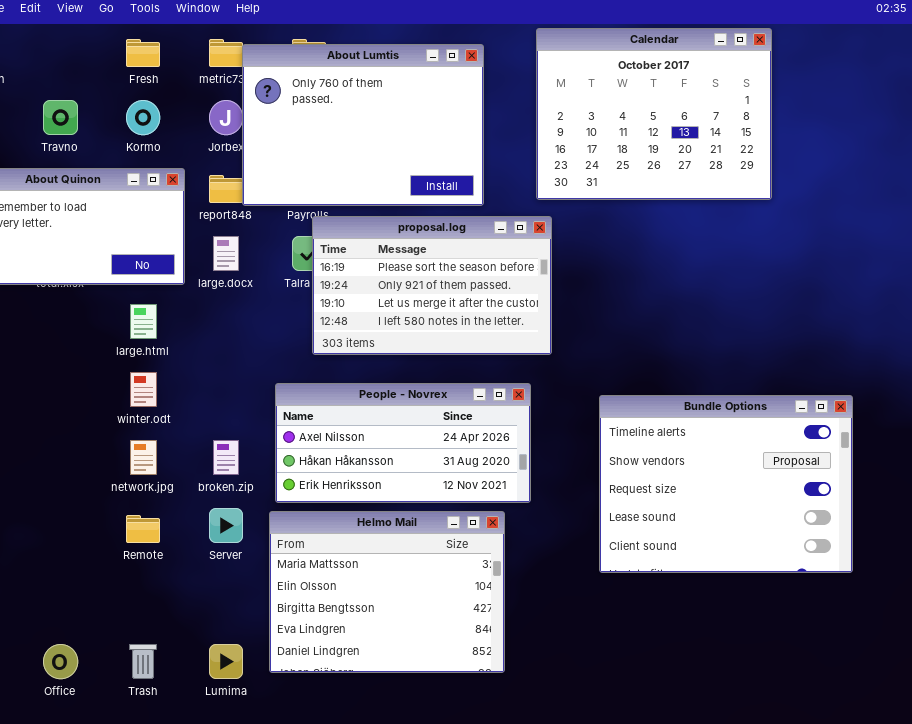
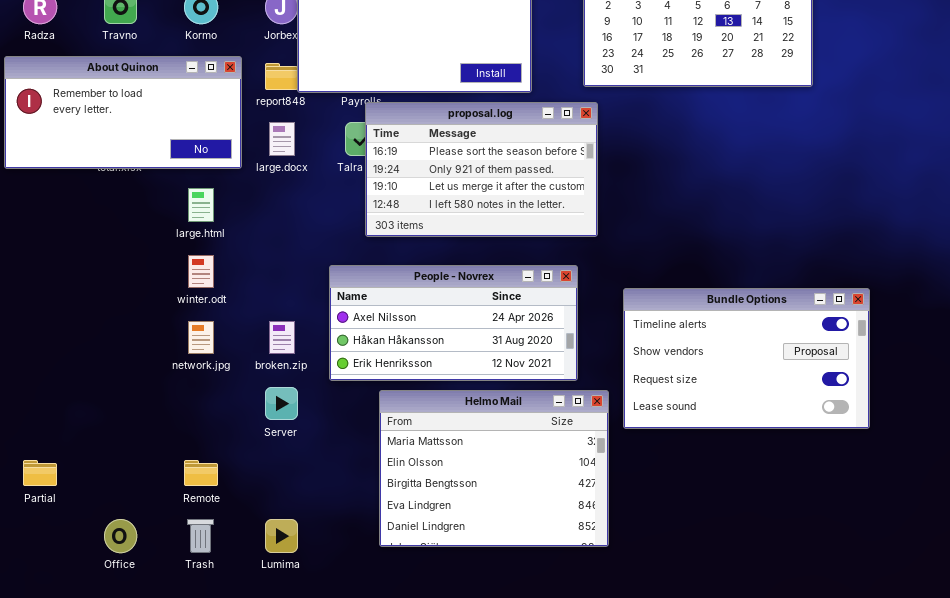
Bundle Options: [599,395,853,573] -> [623,288,870,429], moved, resized
Helmo Mail: [269,511,505,673] -> [379,390,609,547], moved
Remote: [126,515,160,543] -> [184,460,218,486], moved

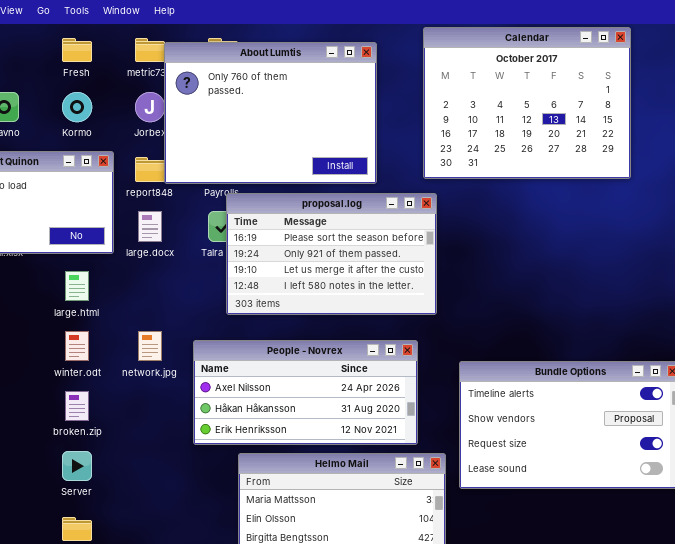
network.jpg: [188,321,214,354] -> [138,331,162,361], moved
broken.zip: [269,321,295,354] -> [65,391,89,421], moved
Server: [265,387,298,420] -> [62,451,92,481], moved

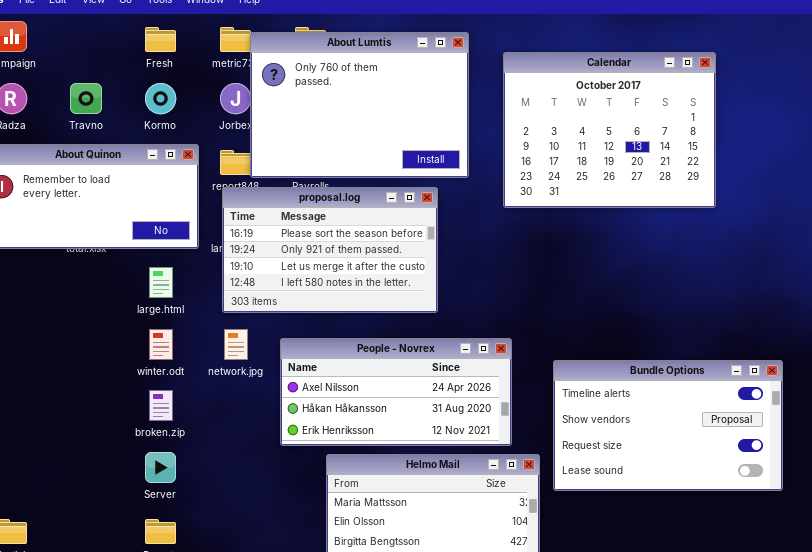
Calendar: [423,27,631,179] -> [503,52,716,208], moved
proposal.log: [226,193,437,315] -> [222,187,438,313], moved

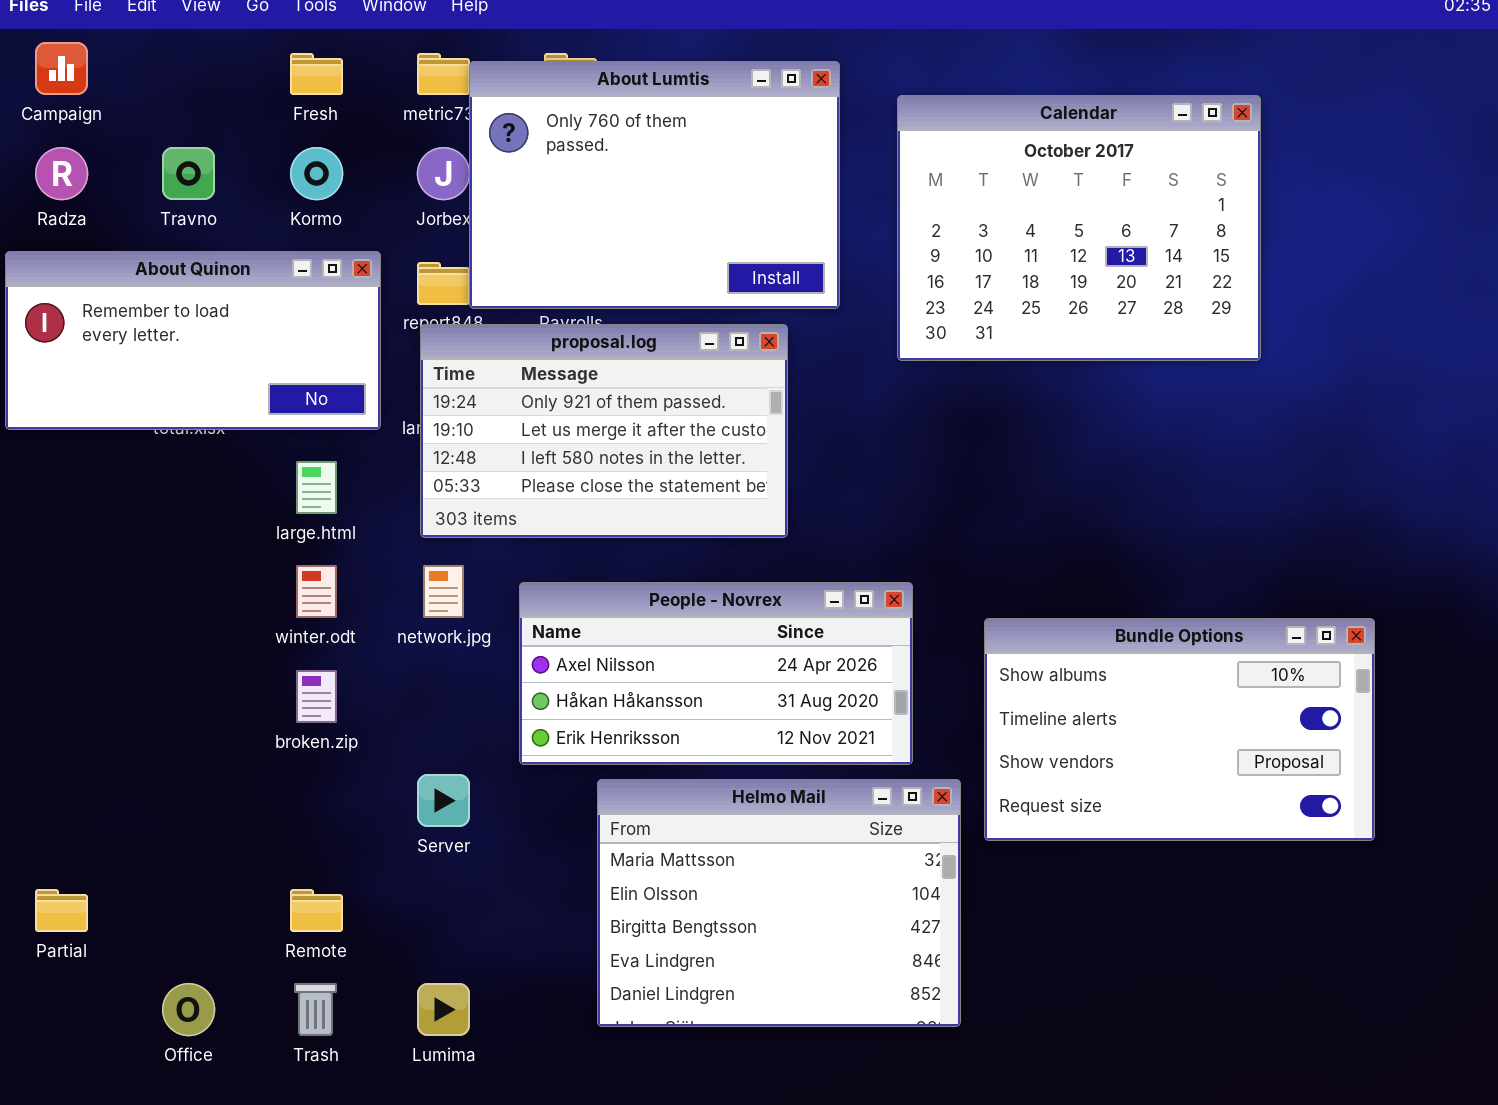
proposal.log: [222,187,438,313] -> [420,324,788,538], scrolled down 1 row
Bundle Options: [553,360,783,491] -> [984,618,1375,841], scrolled up 1 row
Server: [145,452,176,483] -> [417,774,470,827], moved

